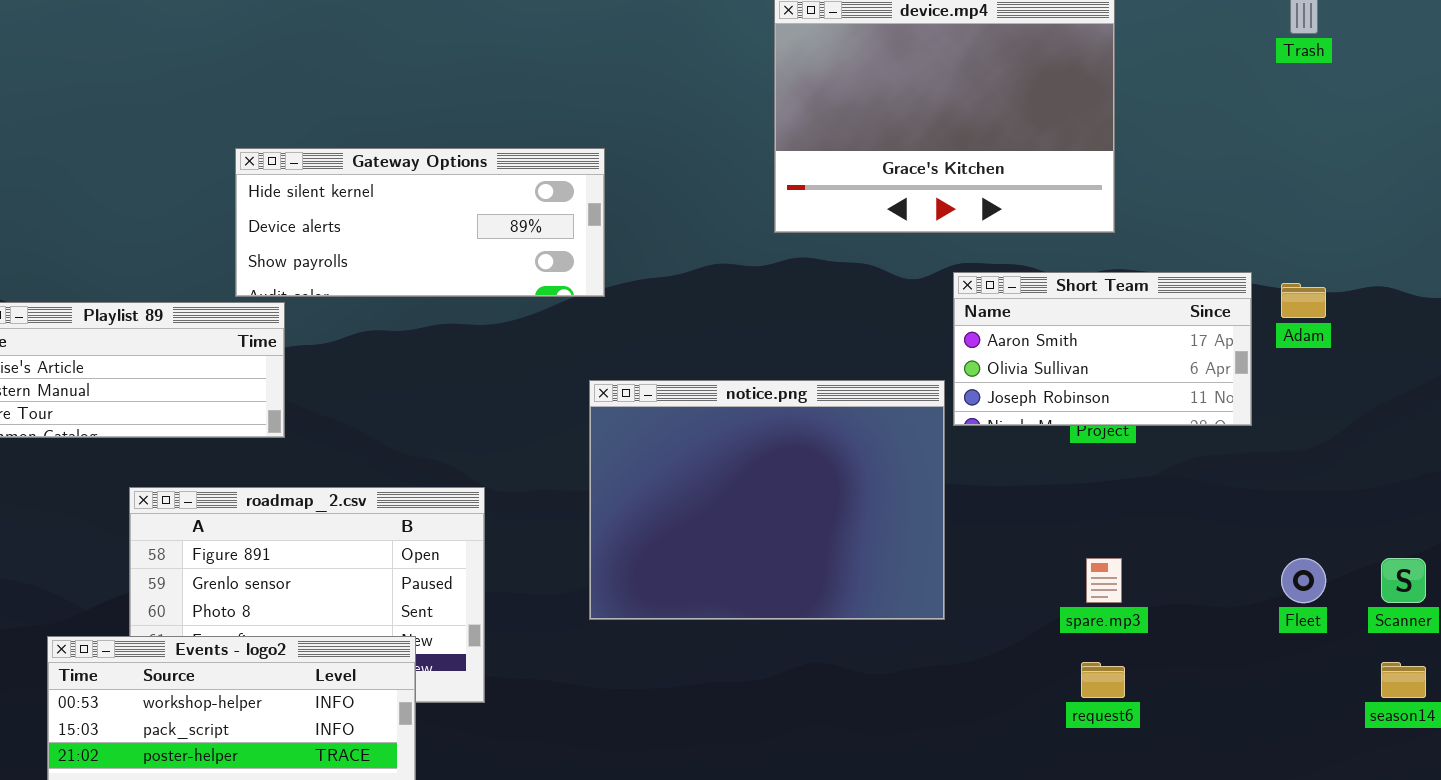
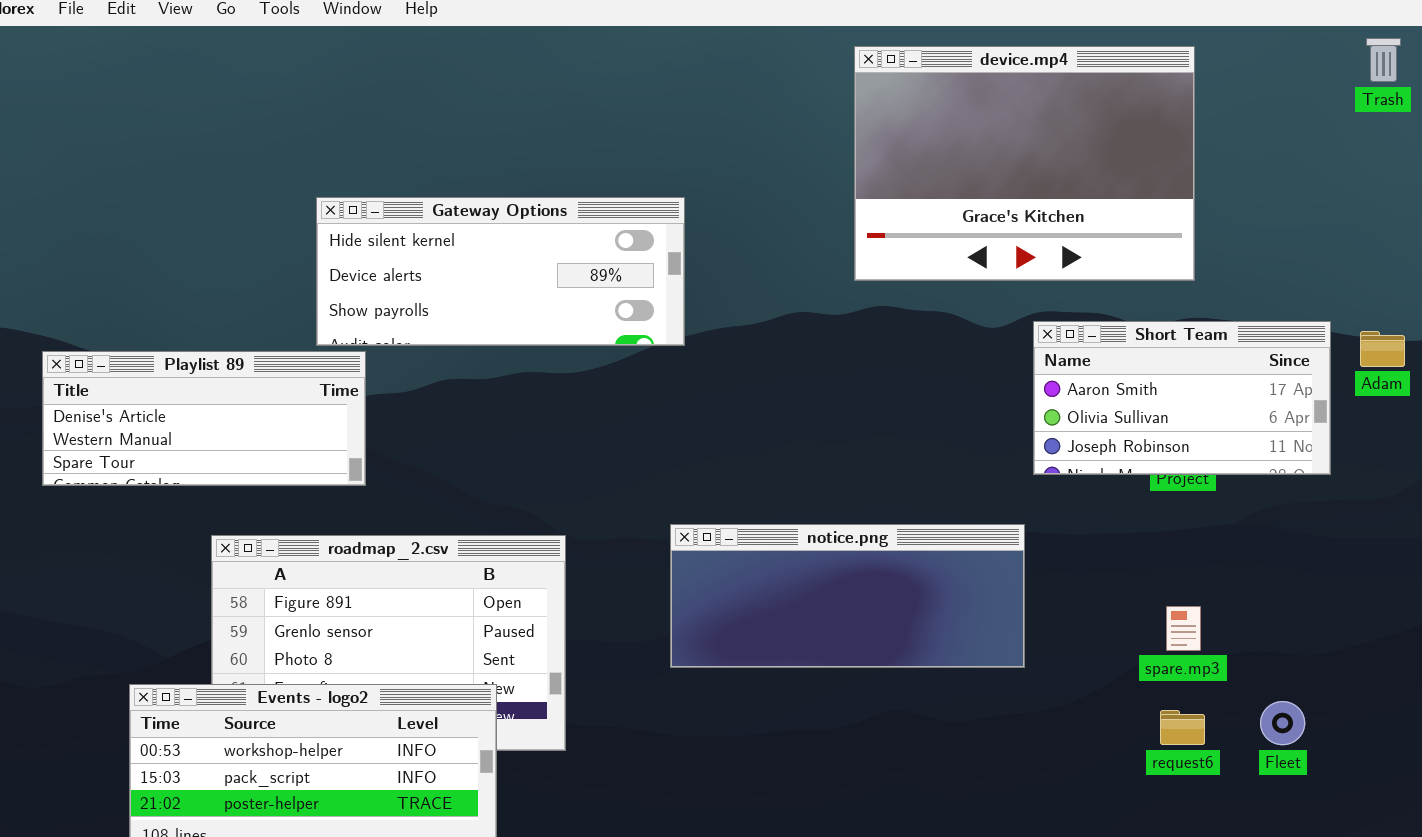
notice.png: [589,380,945,620] -> [670,524,1025,668], resized
Fleet: [1281,558,1326,603] -> [1260,701,1305,745], moved

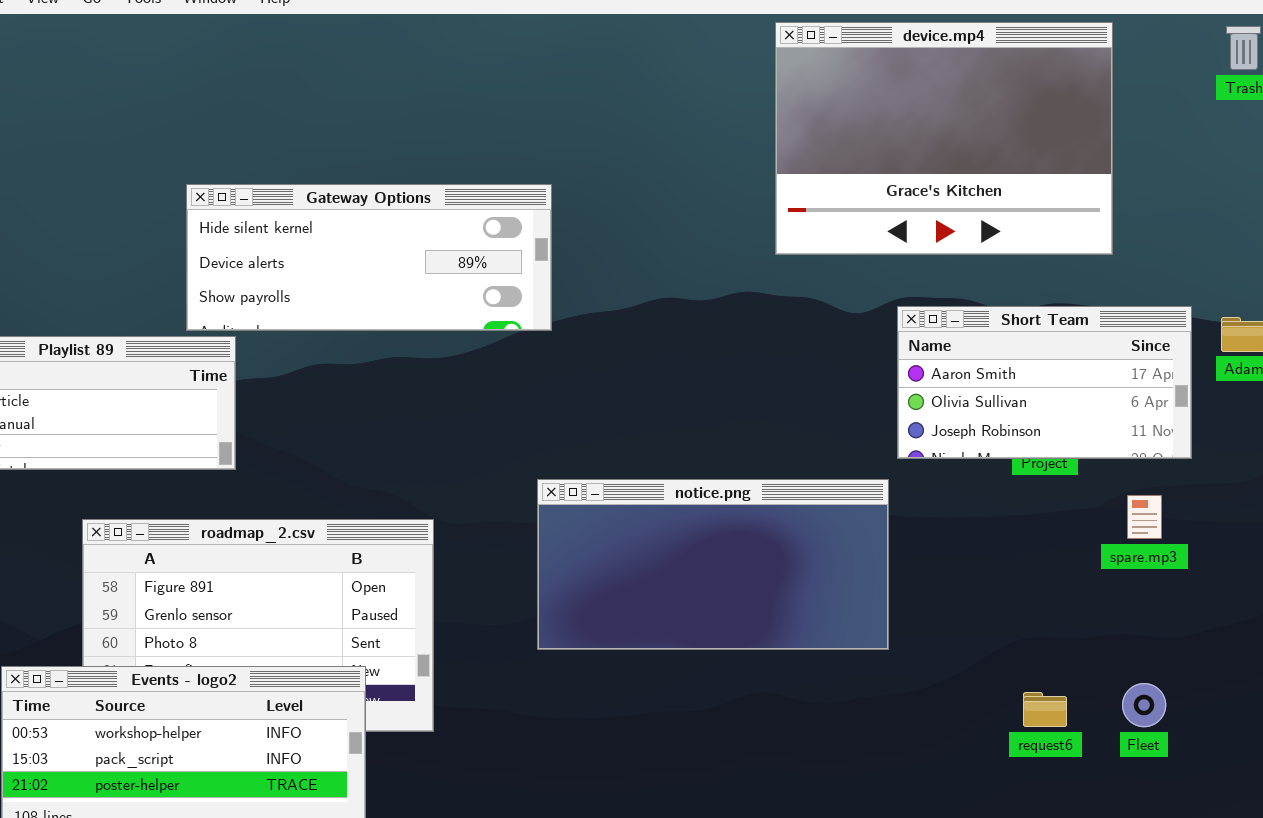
device.mp4: [854,46,1195,281] -> [775,22,1113,255], moved
notice.png: [670,524,1025,668] -> [537,479,889,650], resized
spare.mp3: [1166,606,1201,651] -> [1127,495,1162,539], moved

